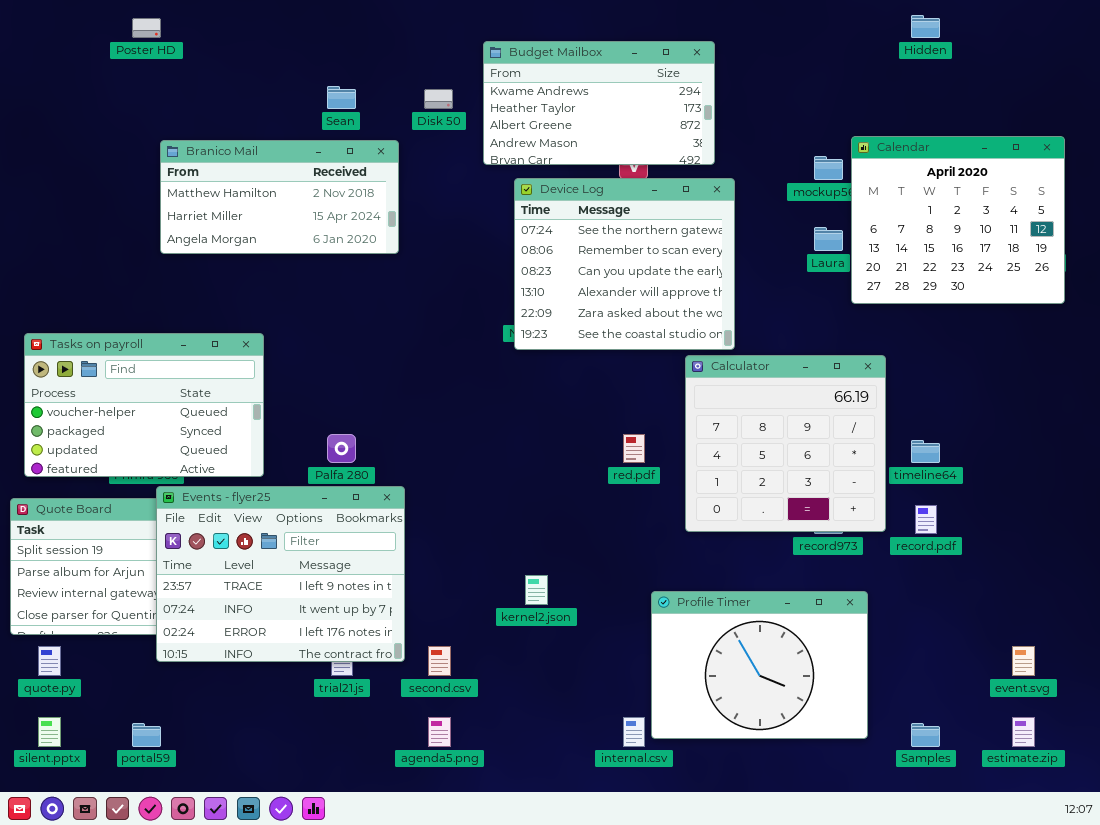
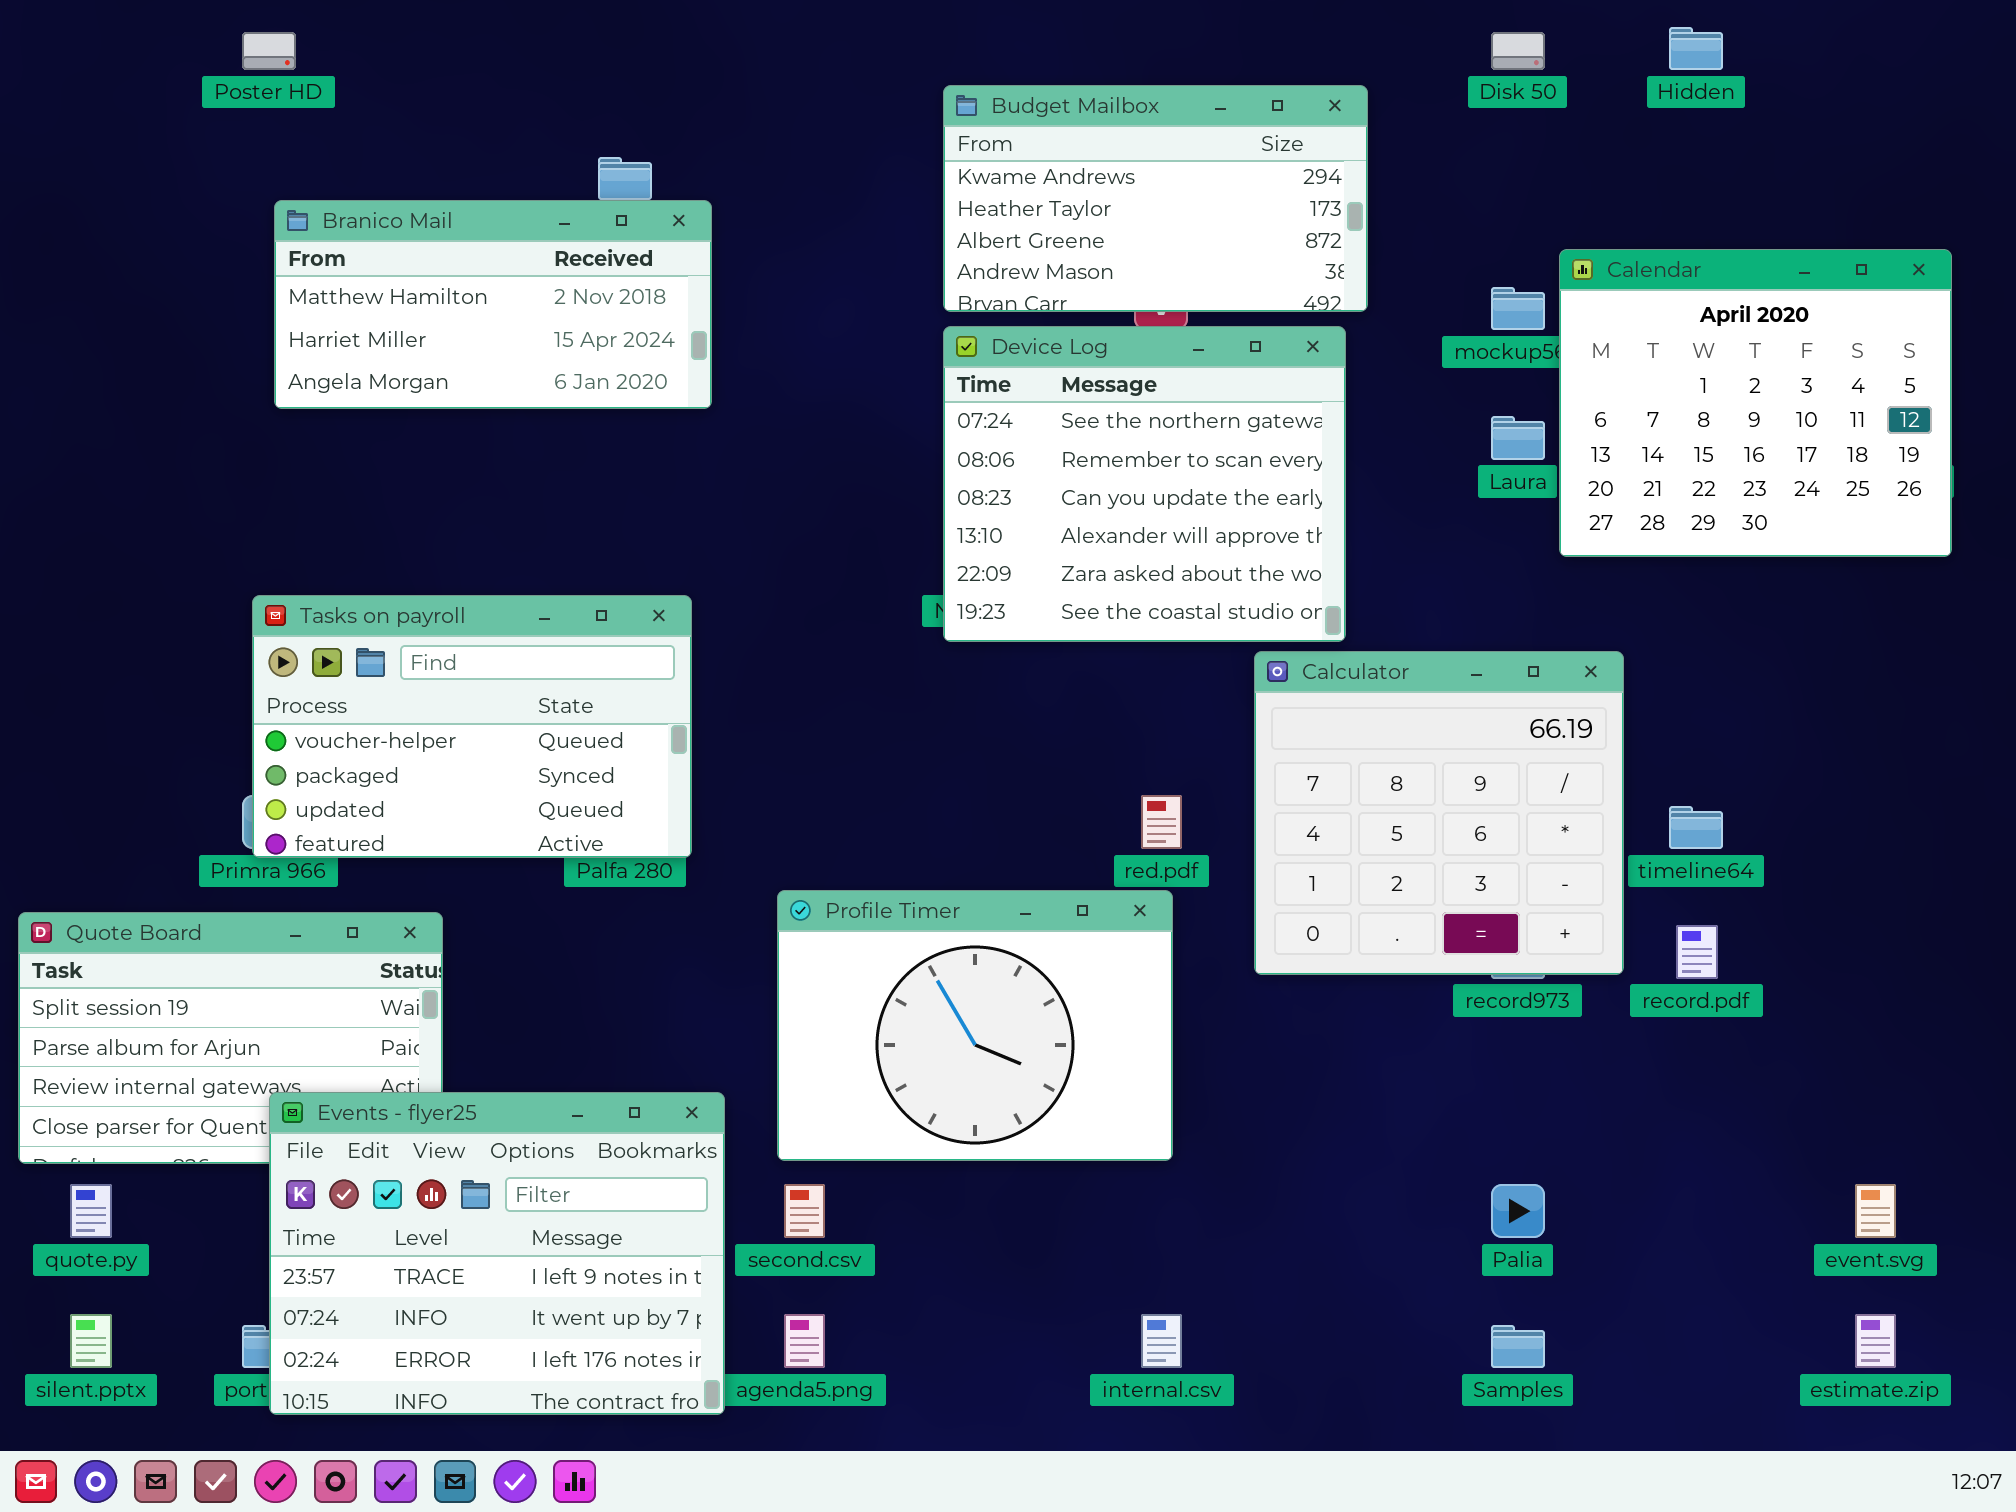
Budget Mailbox: [483,41,715,165] -> [943,85,1368,312], moved
Disk 50: [424,89,453,109] -> [1491,32,1545,70], moved
Branico Mail: [160,140,399,254] -> [274,200,712,409], moved
Tasks on payroll: [24,333,264,477] -> [252,595,692,858], moved
Events - flyer25: [156,486,405,662] -> [269,1092,725,1415], moved
Profile Timer: [651,591,868,739] -> [777,890,1173,1161], moved
Samples: [911,723,940,747] -> [1491,1325,1545,1368], moved

